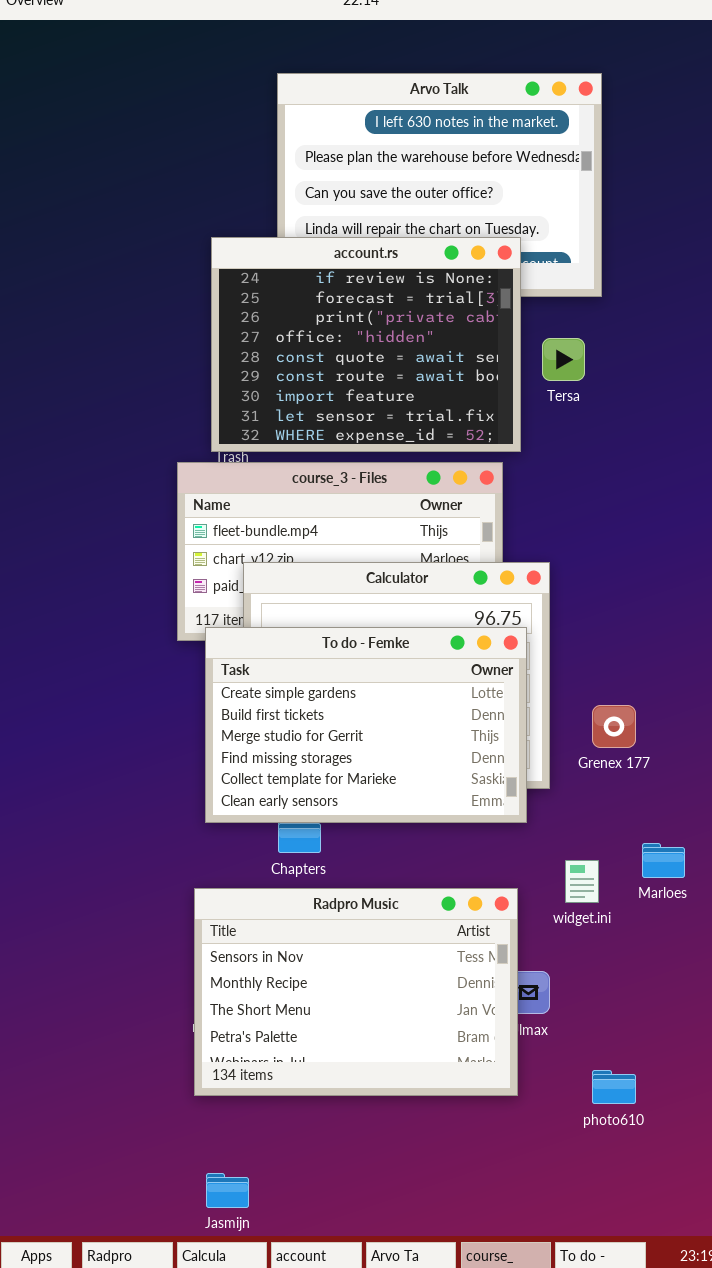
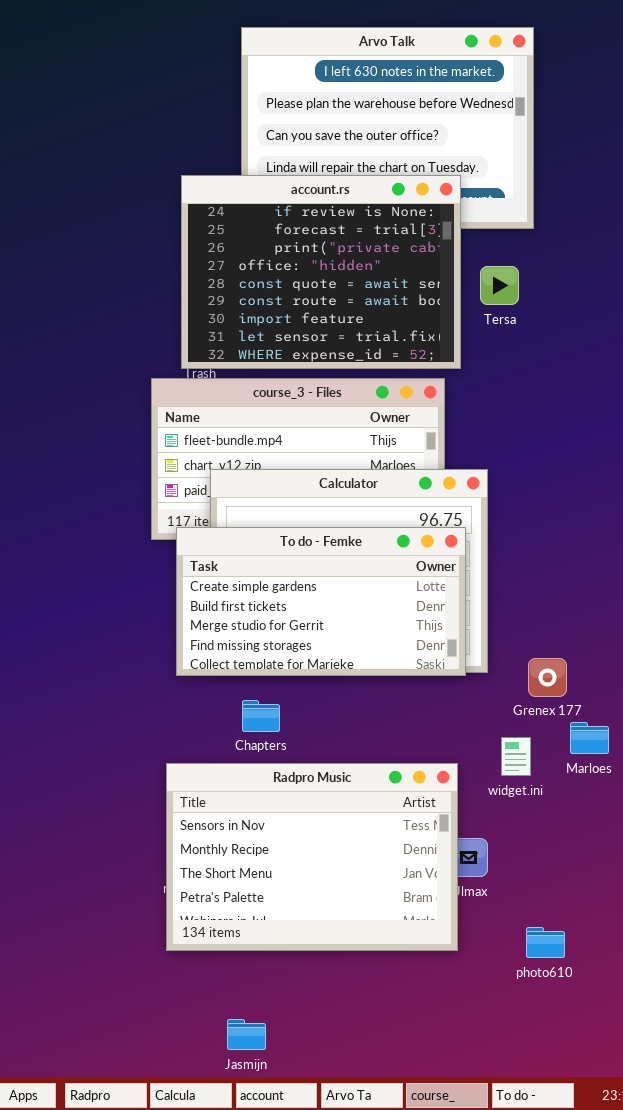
To do - Femke: [205,627,527,823] -> [176,527,466,676], resized
Grenex 177: [592,705,636,748] -> [528,658,567,697], moved
Jasmijn: [206,1173,249,1208] -> [227,1019,266,1050], moved

